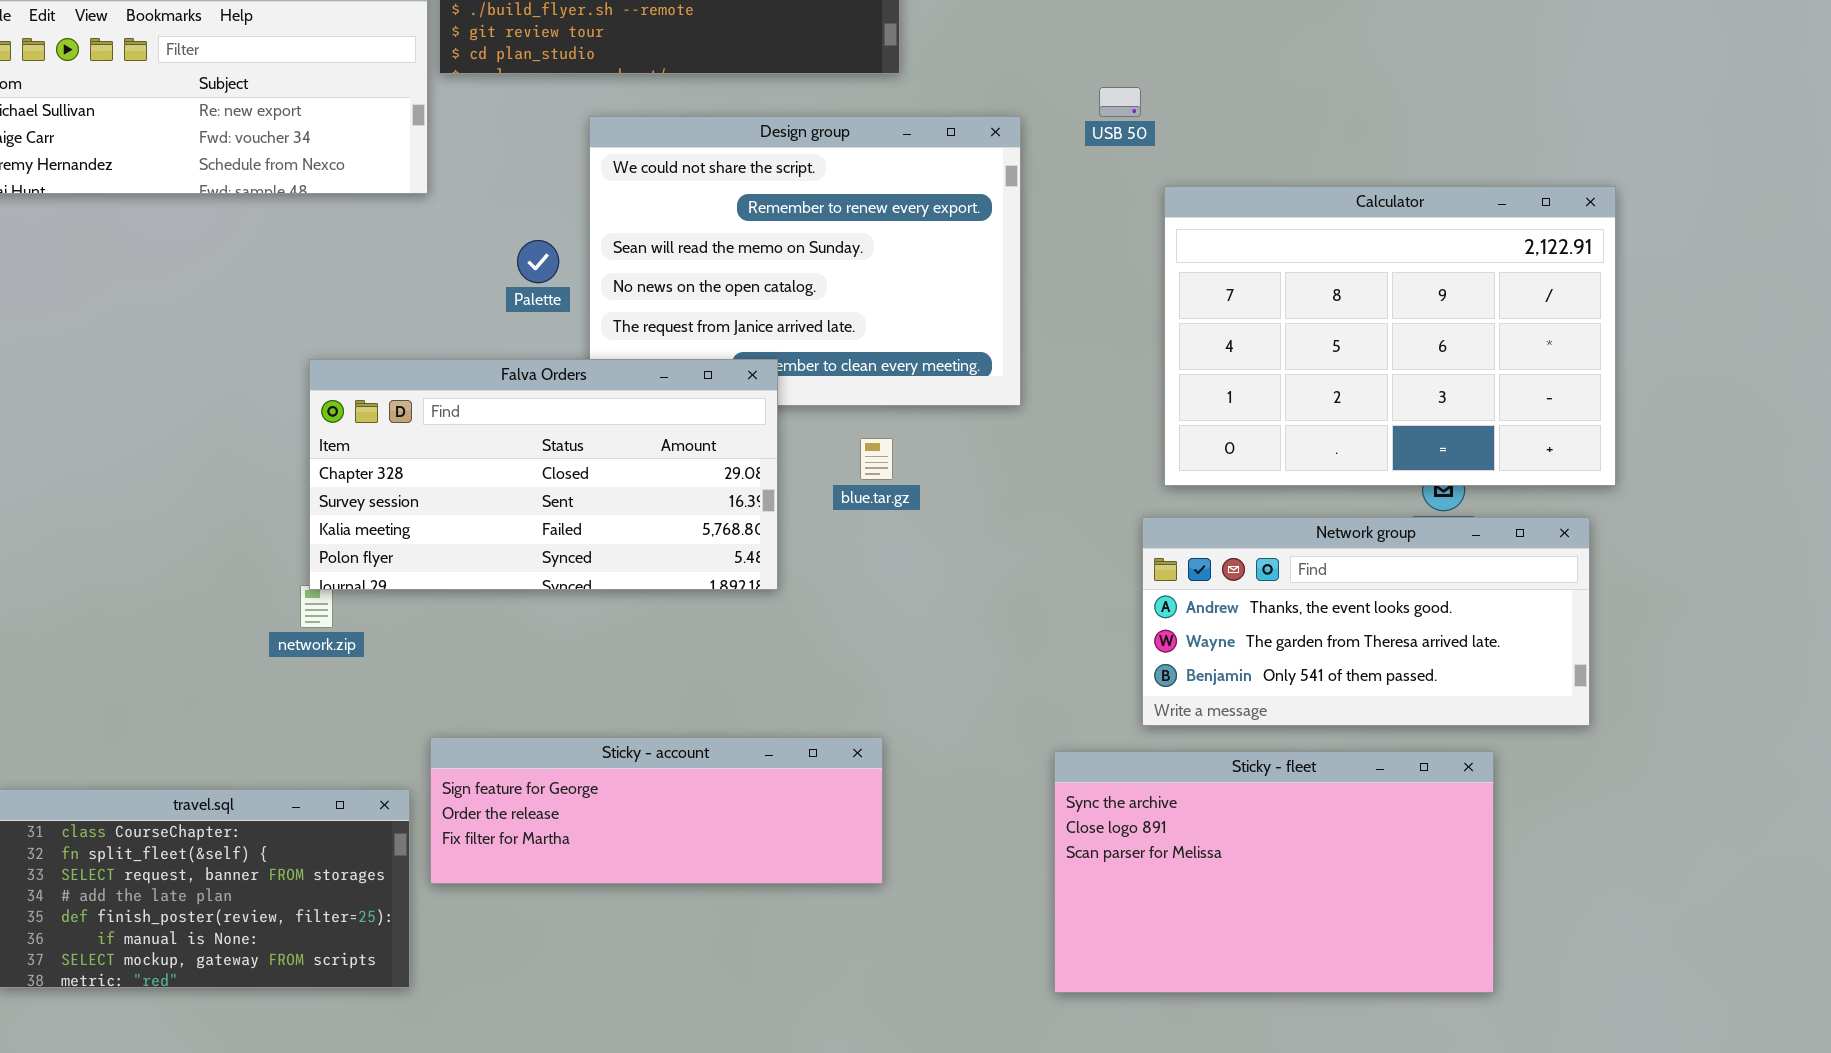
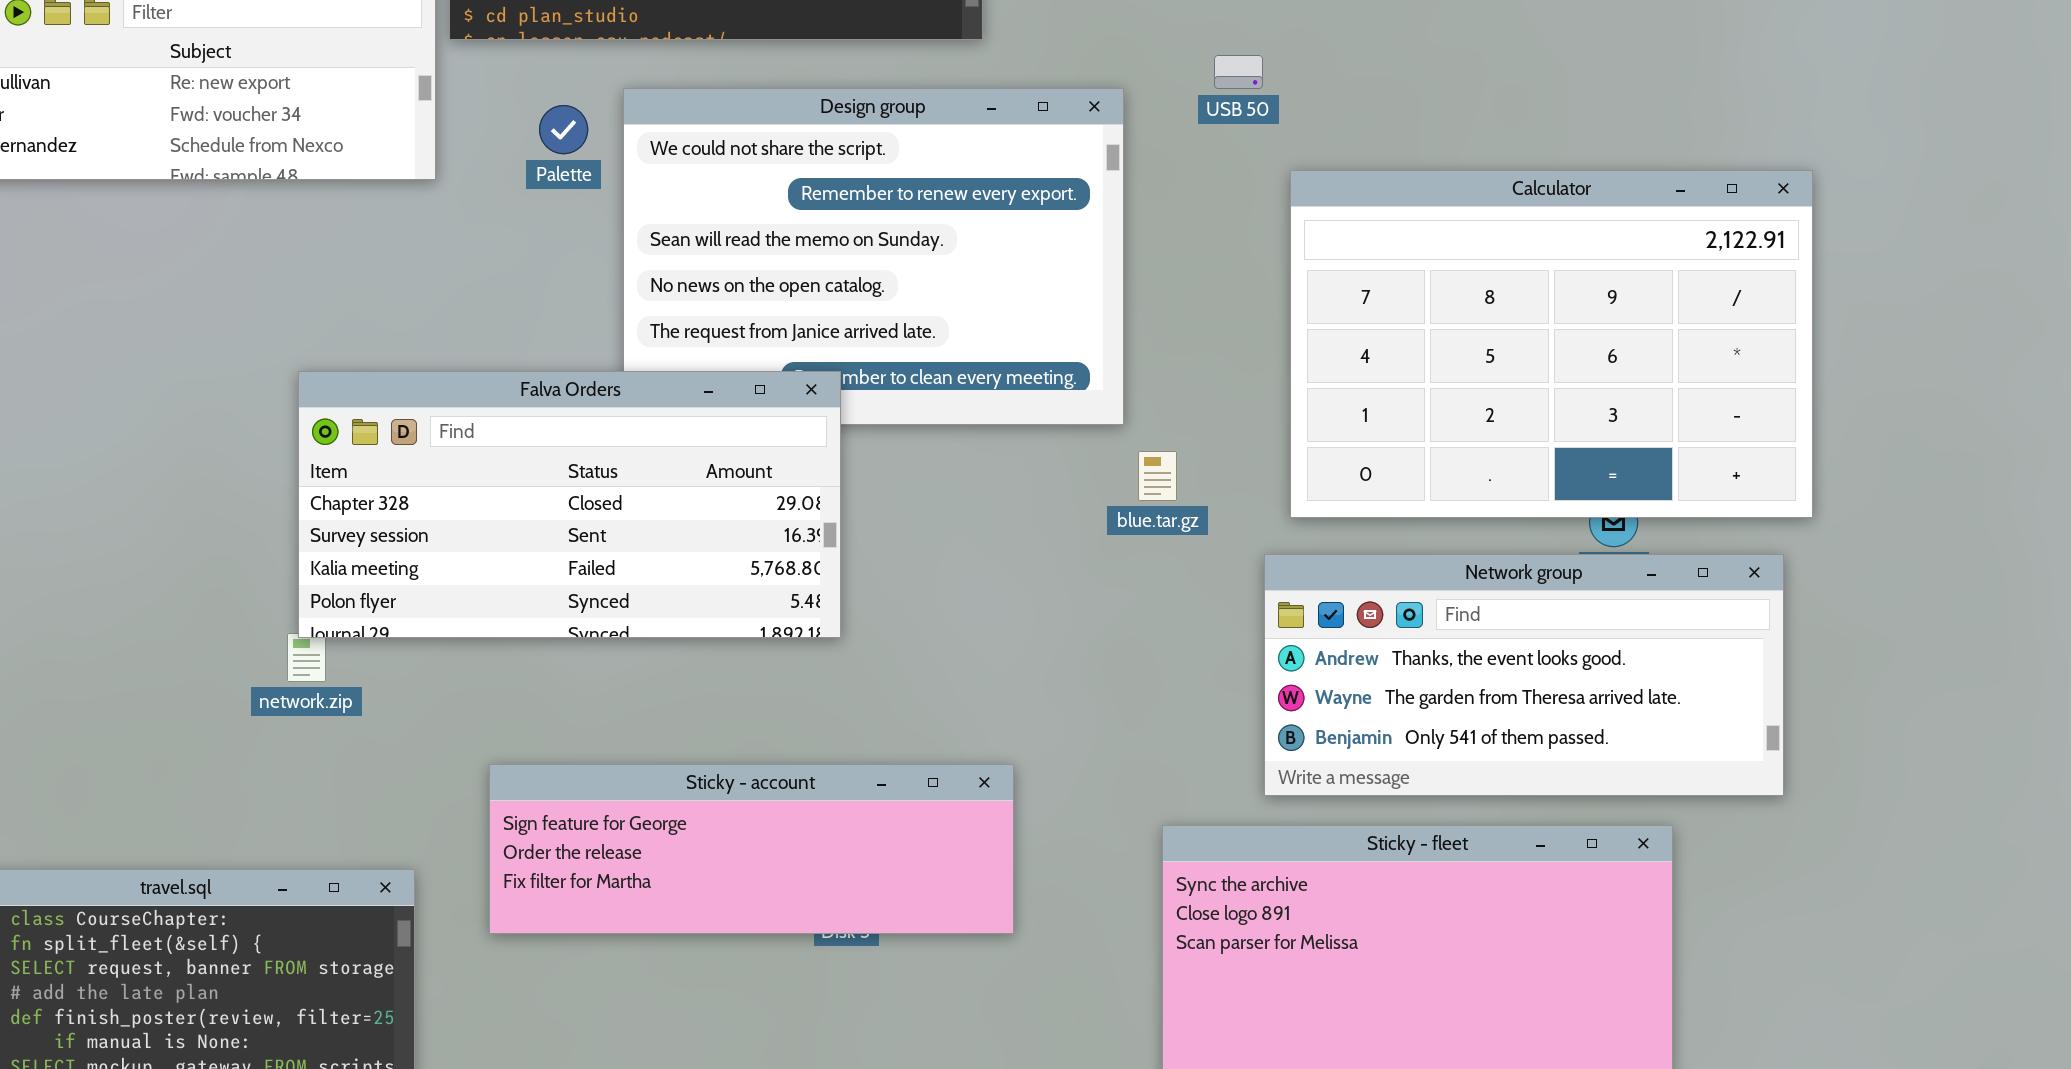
Palette: [517,240,559,283] -> [539,105,588,154], moved
blue.tar.gz: [860,438,893,480] -> [1138,451,1177,501], moved
Sticky - account: [430,737,883,884] -> [489,764,1014,934], moved

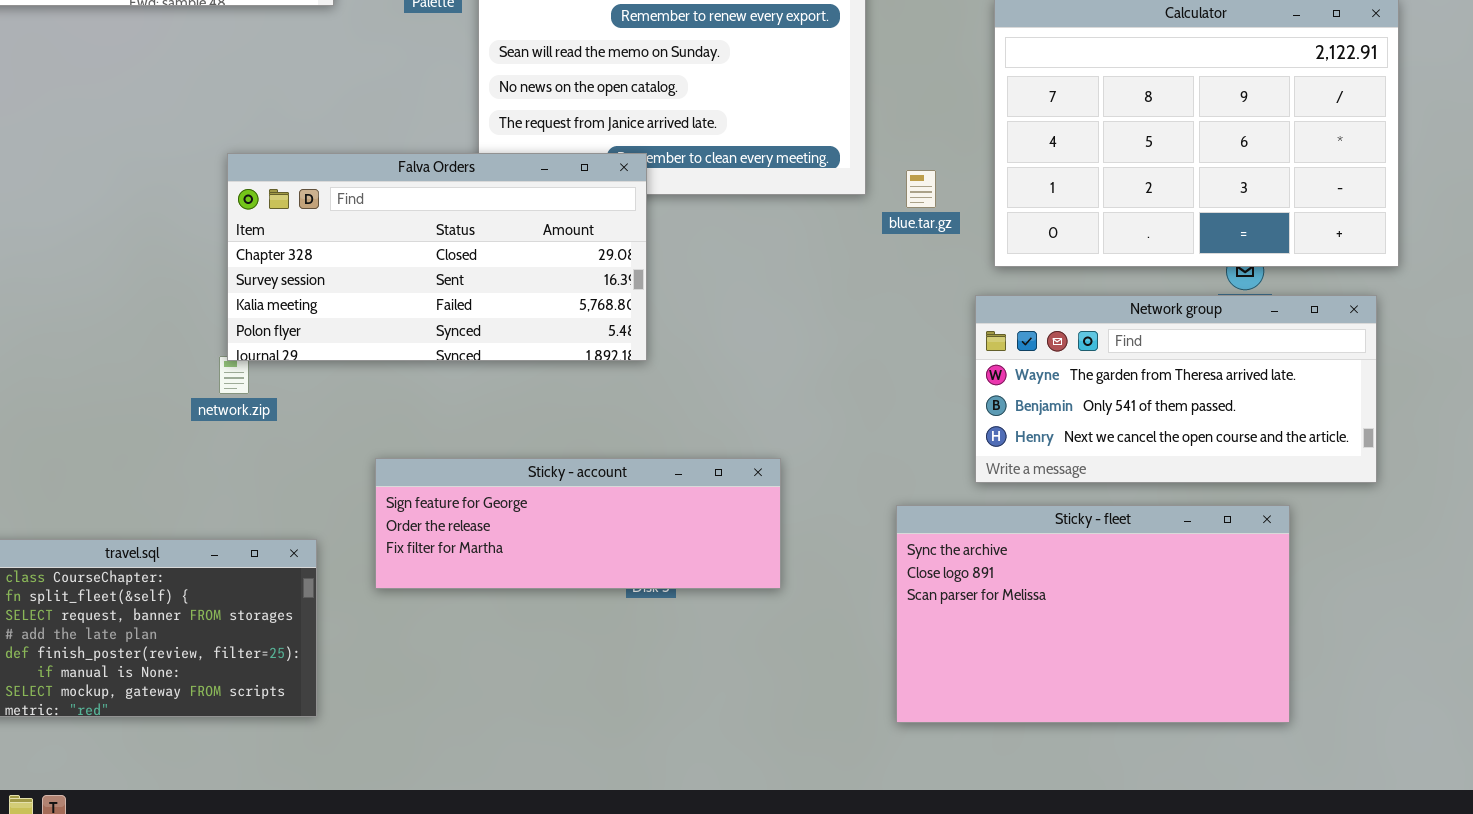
blue.tar.gz: [1138,451,1177,501] -> [906,170,936,208], moved
Network group: [1264,554,1784,796] -> [975,295,1377,483], scrolled down 1 row

